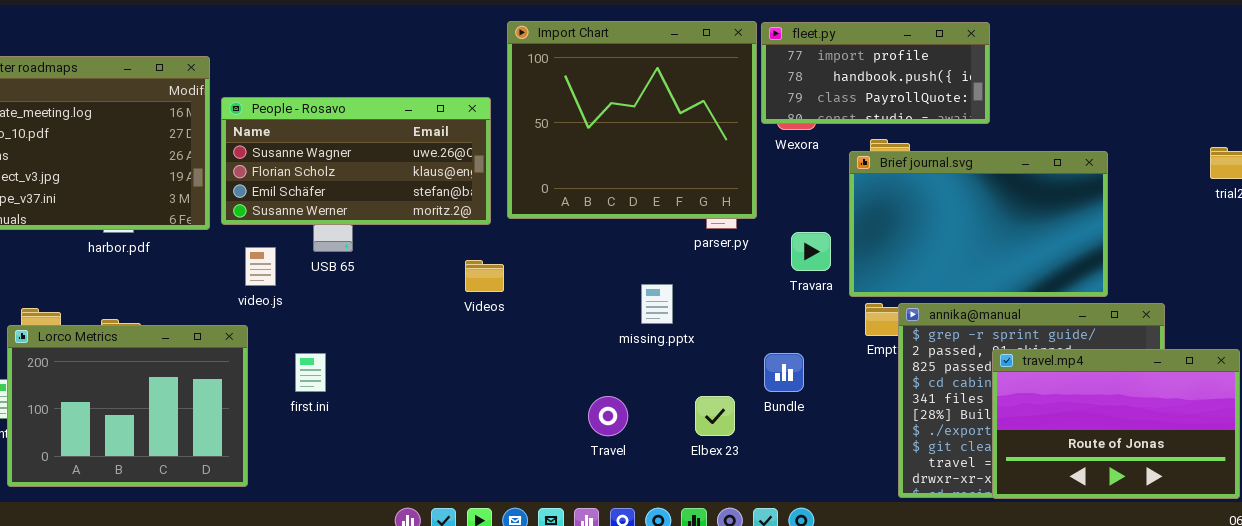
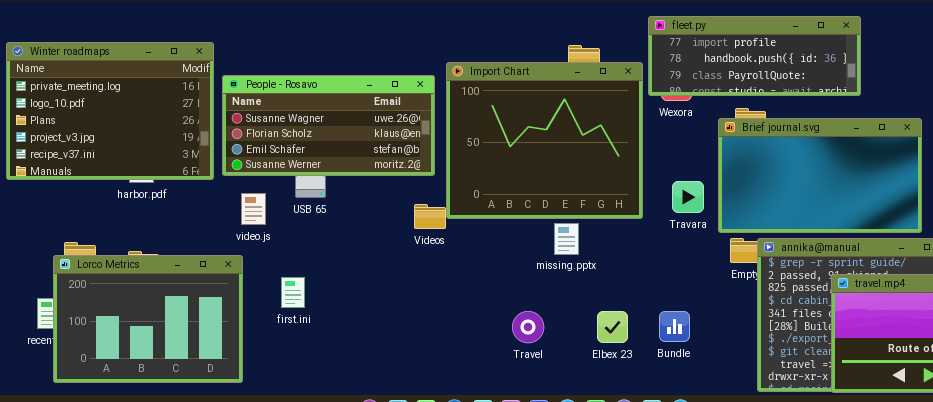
Import Chart: [507,21,757,219] -> [446,62,643,219], moved
fleet.py: [761,22,990,124] -> [648,16,861,96], resized
Bundle: [764,353,804,392] -> [659,311,690,342], moved

